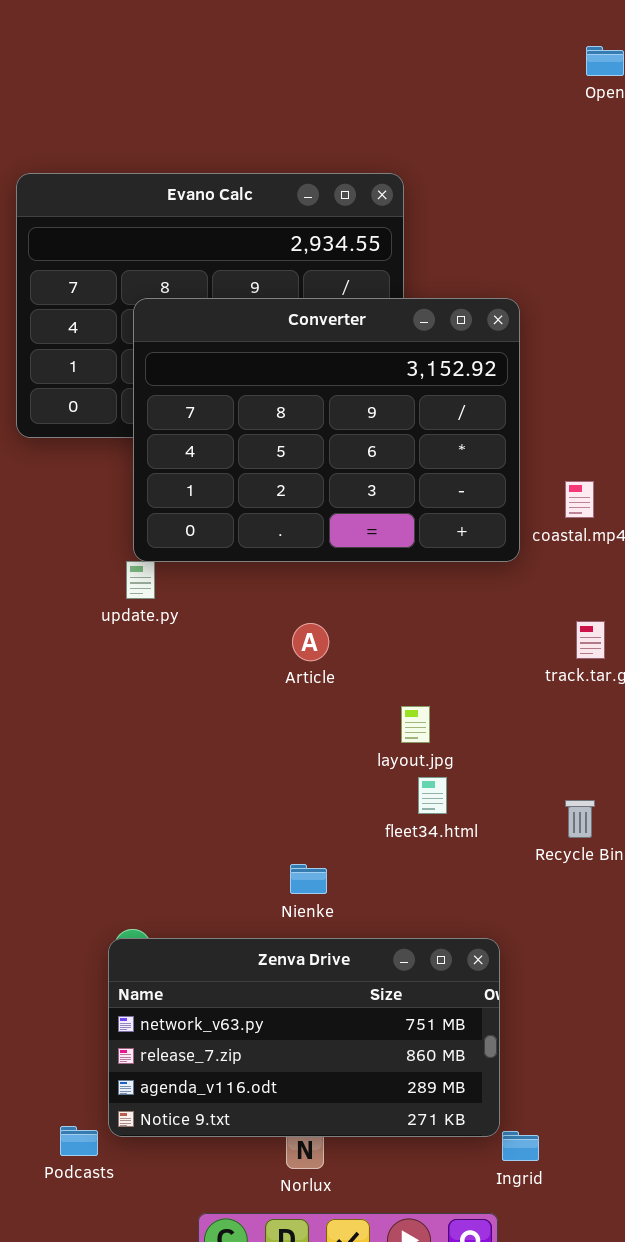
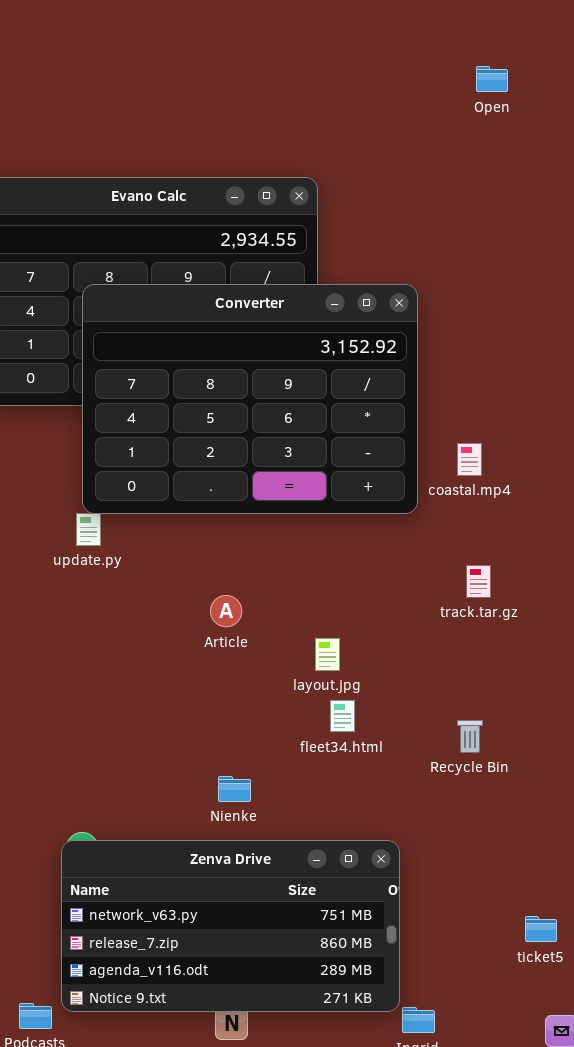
Article: [292,623,329,661] -> [210,595,242,627], moved

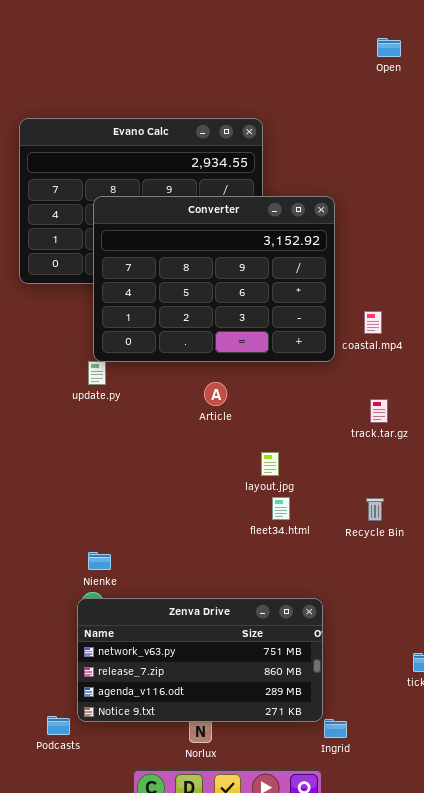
Article: [210,595,242,627] -> [204,382,227,406], moved
Recycle Bin: [457,720,483,753] -> [366,498,384,521], moved
Nienke: [218,776,251,802] -> [88,552,111,570], moved

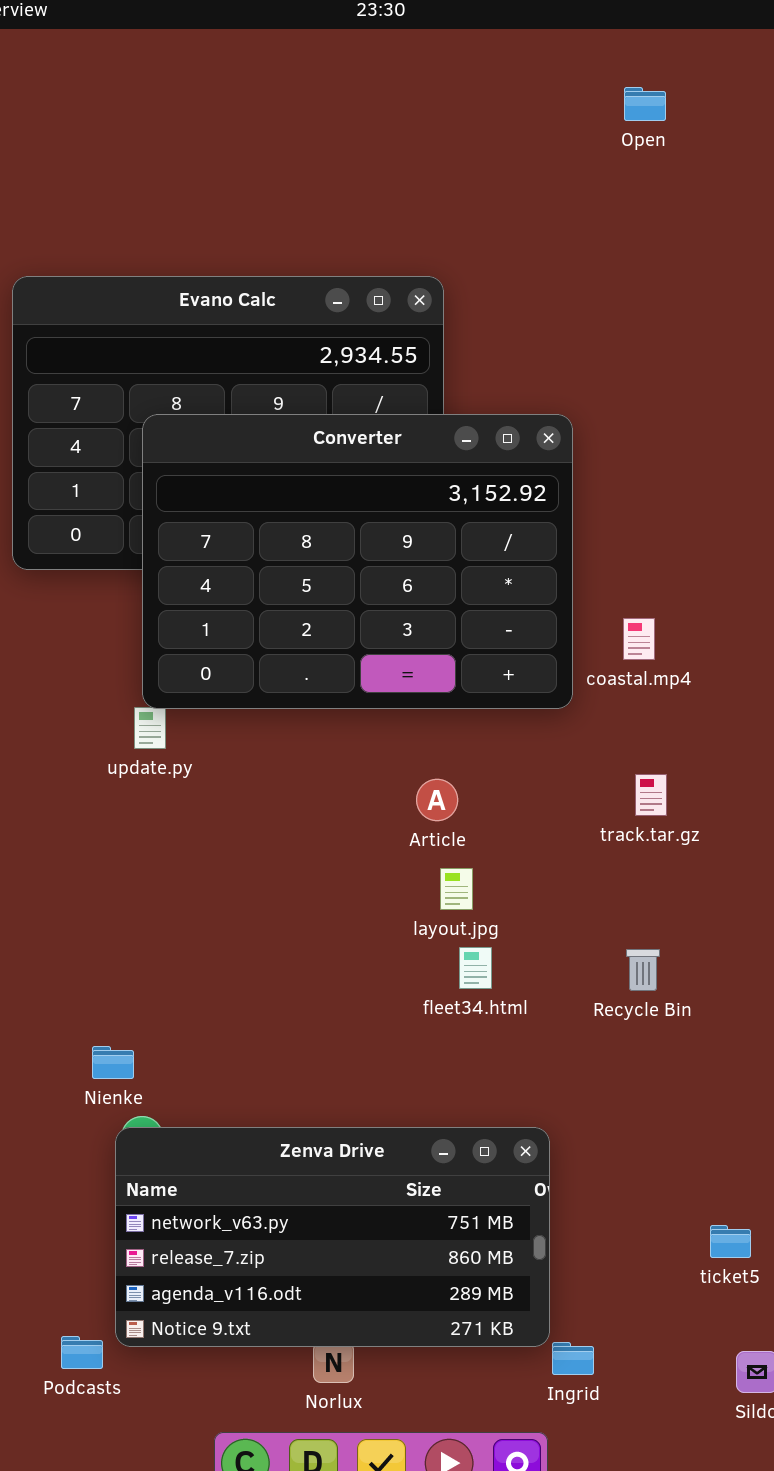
Open: [377,38,401,57] -> [624,87,666,121], moved
Article: [204,382,227,406] -> [416,779,458,821], moved
Nienke: [88,552,111,570] -> [92,1046,134,1079], moved

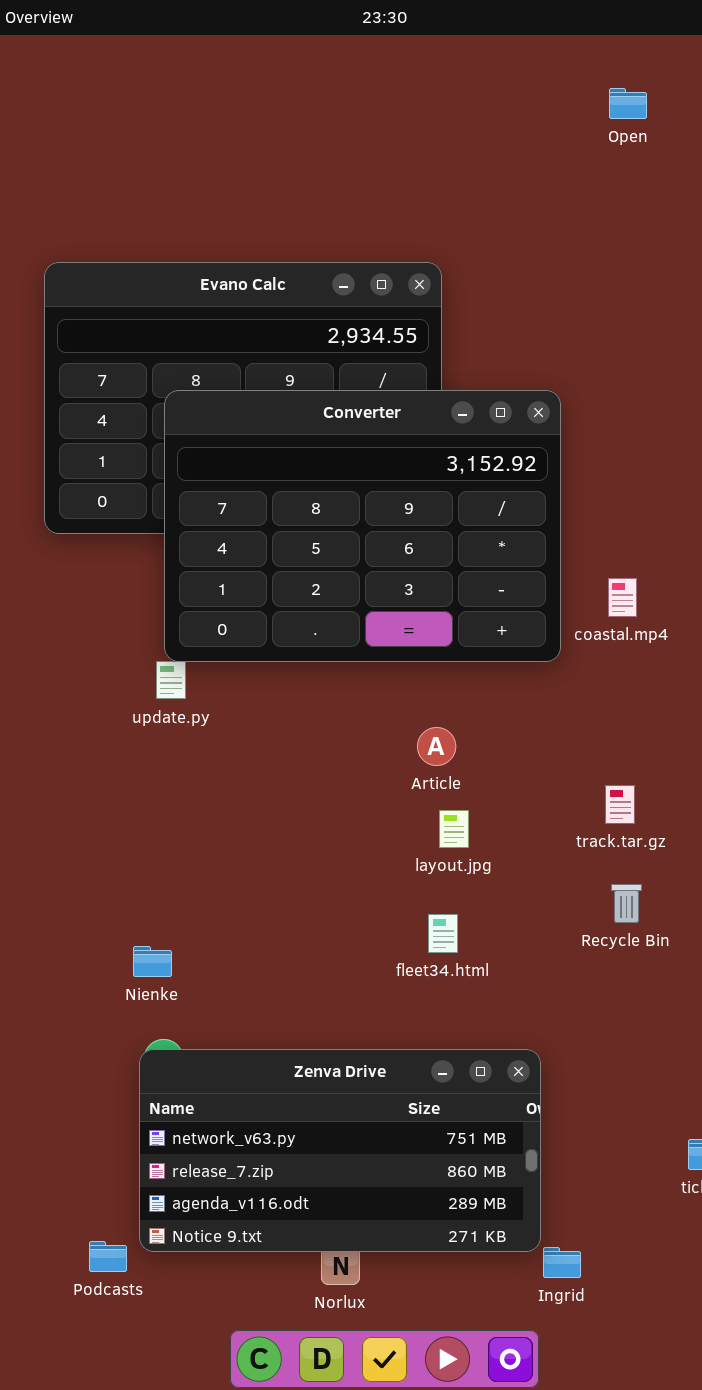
track.tar.gz: [635,774,667,816] -> [605,785,635,824], moved
fleet34.html: [459,947,492,989] -> [428,914,458,953], moved
Nienke: [92,1046,134,1079] -> [133,946,172,977], moved

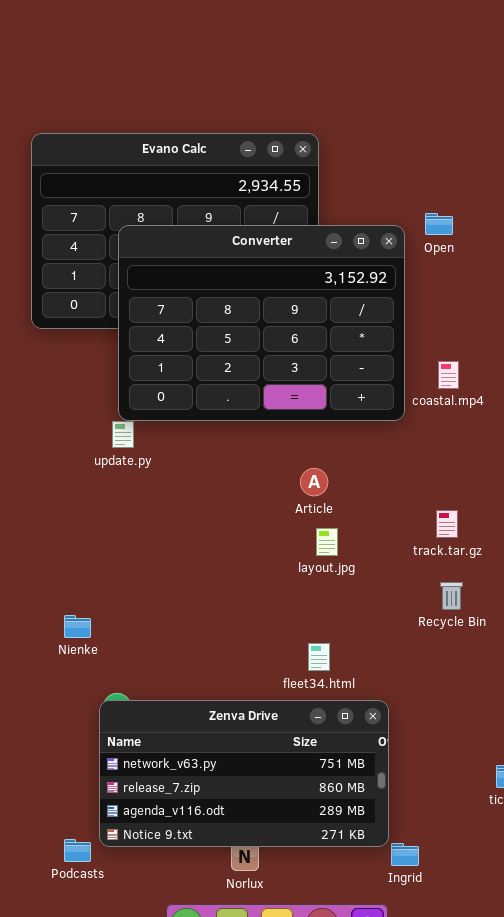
Open: [609,88,647,119] -> [425,213,453,235], moved
fleet34.html: [428,914,458,953] -> [308,643,330,671], moved
Nienke: [133,946,172,977] -> [64,615,91,638], moved

